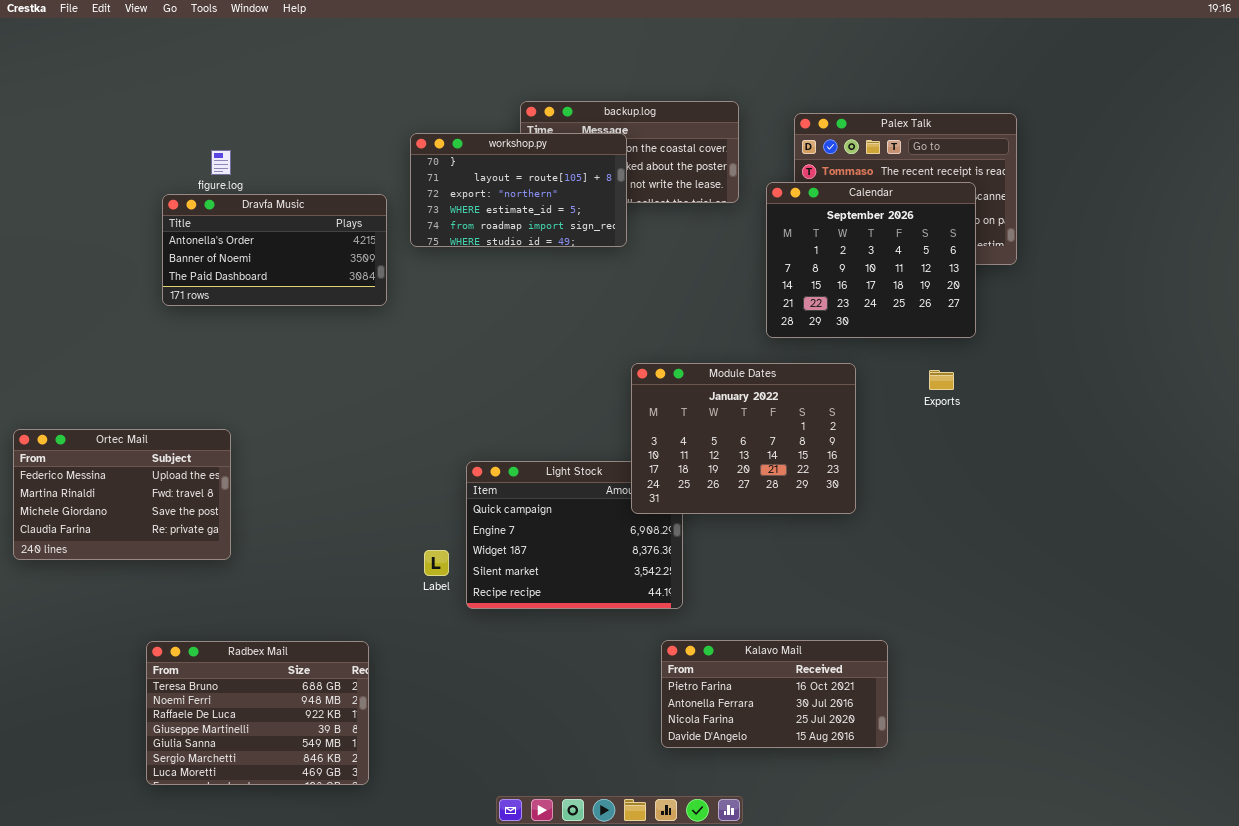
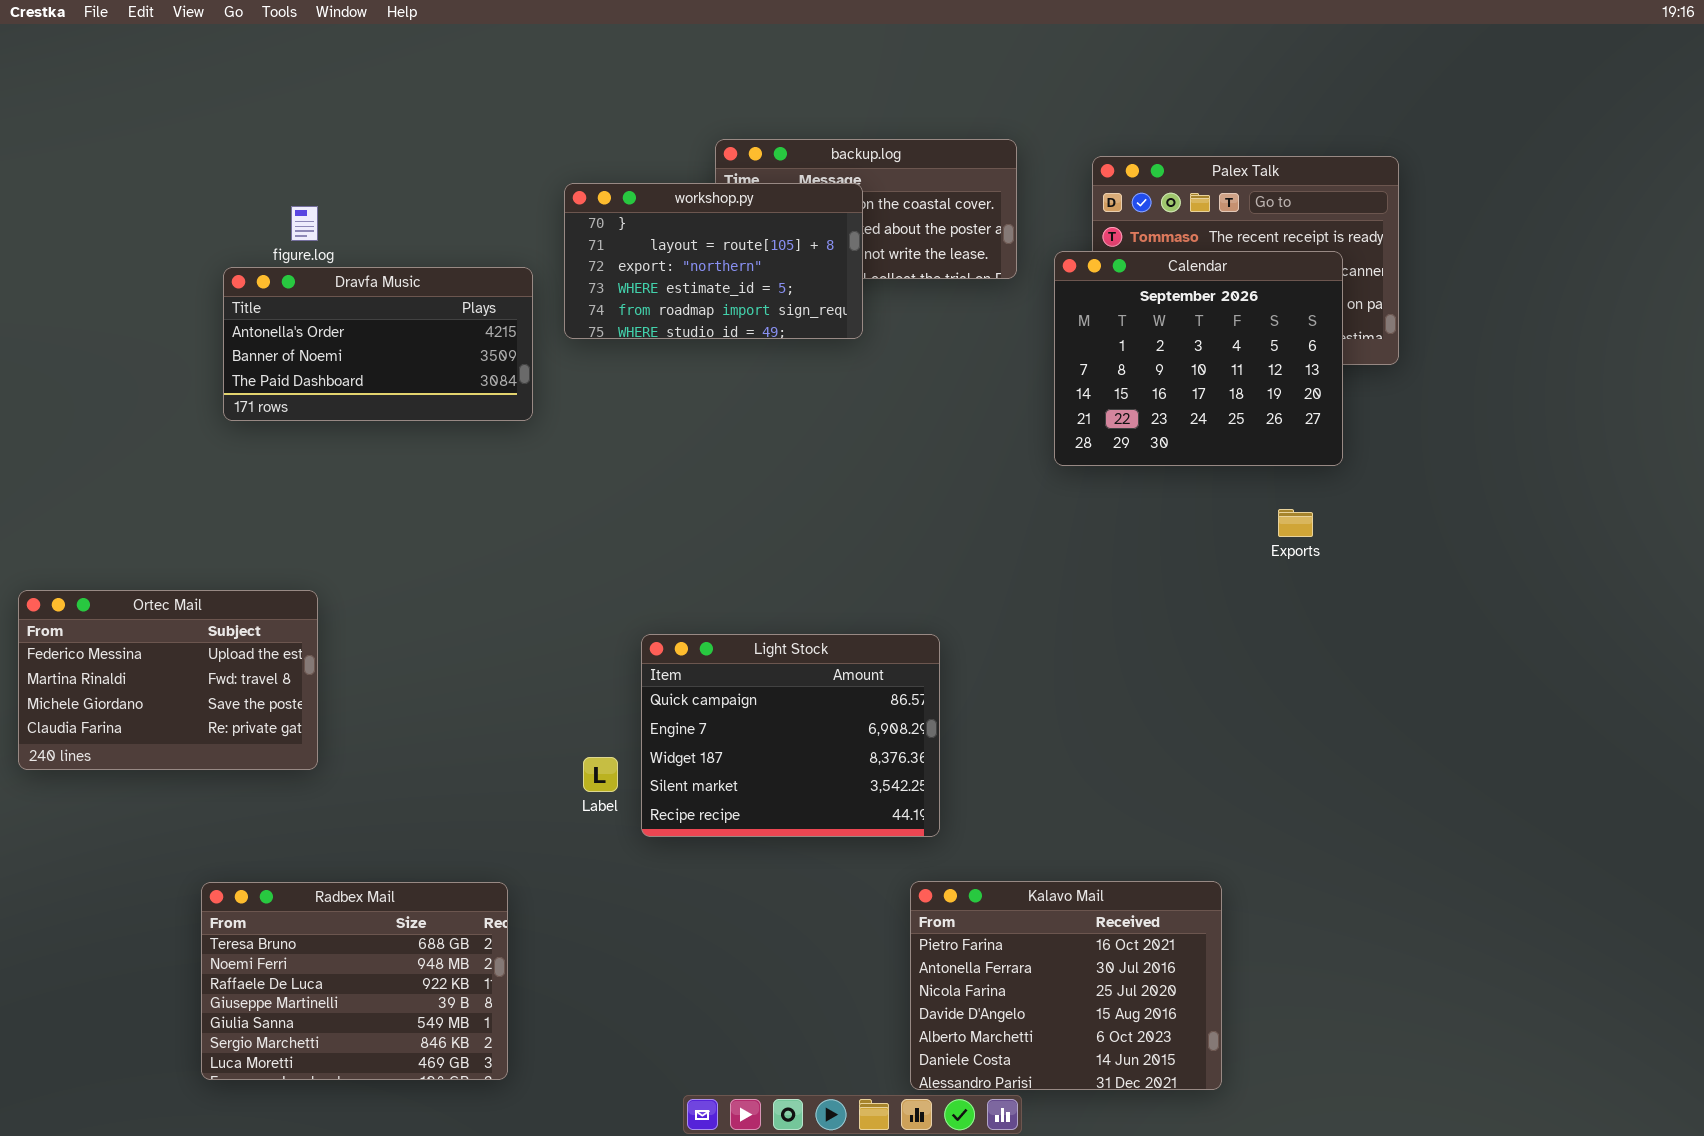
Module Dates: [631,363,856,514] -> none, closed
Kalavo Mail: [661,640,888,748] -> [910,881,1222,1090], resized

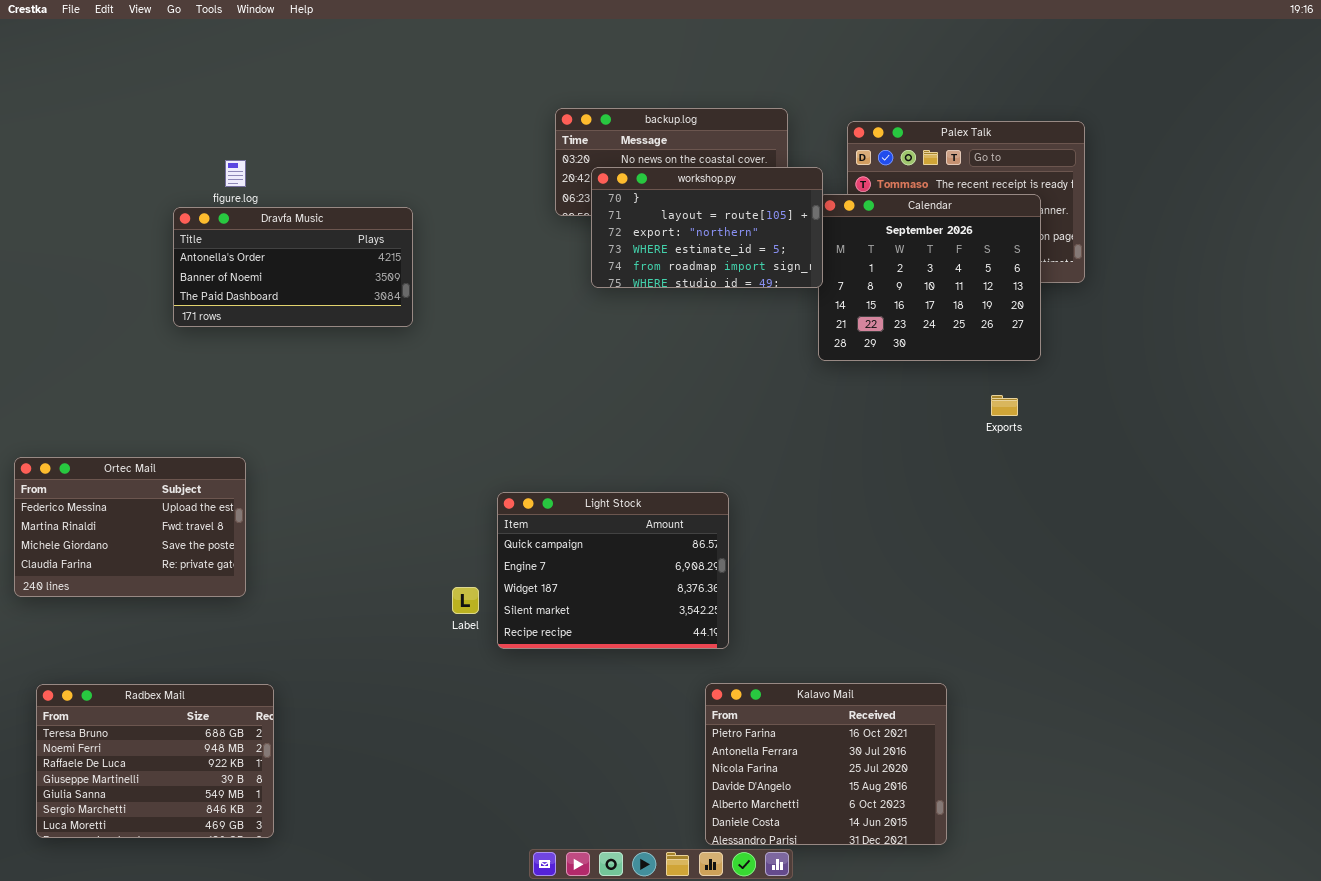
workshop.py: [564,183,863,339] -> [591,167,823,288], moved
Radbex Mail: [201,882,508,1080] -> [36,684,274,838], moved

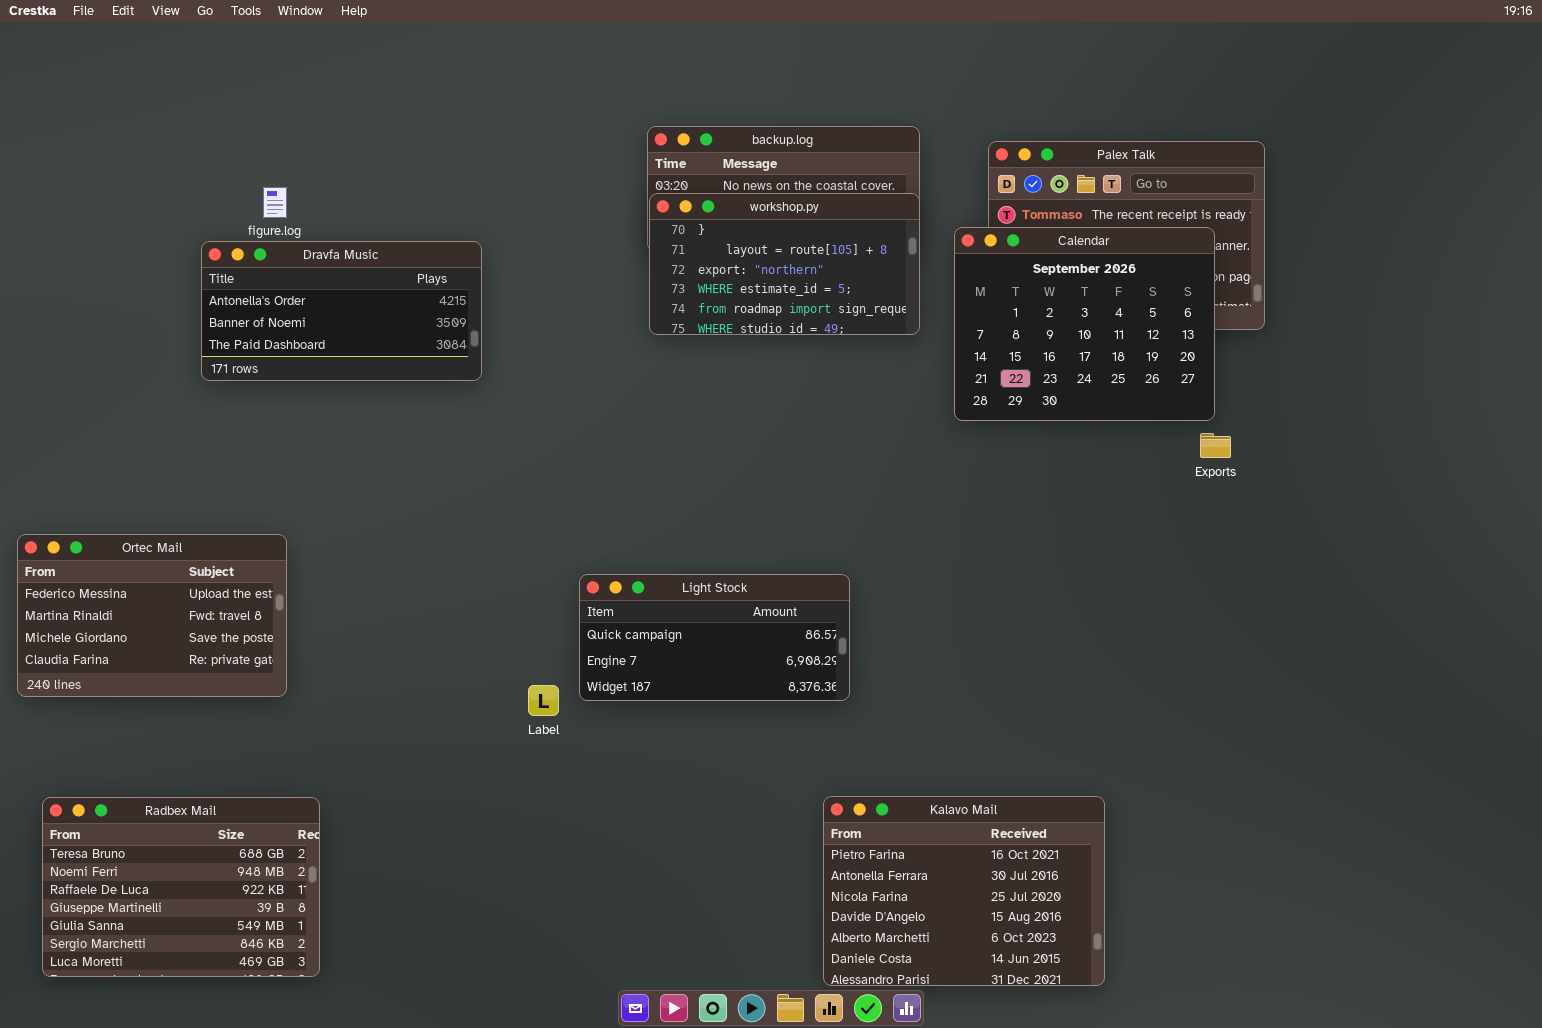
workshop.py: [591,167,823,288] -> [649,193,920,335], moved
Exports: [991,395,1018,416] -> [1200,433,1231,458], moved
Light Stock: [497,492,729,649] -> [579,574,850,701], resized

